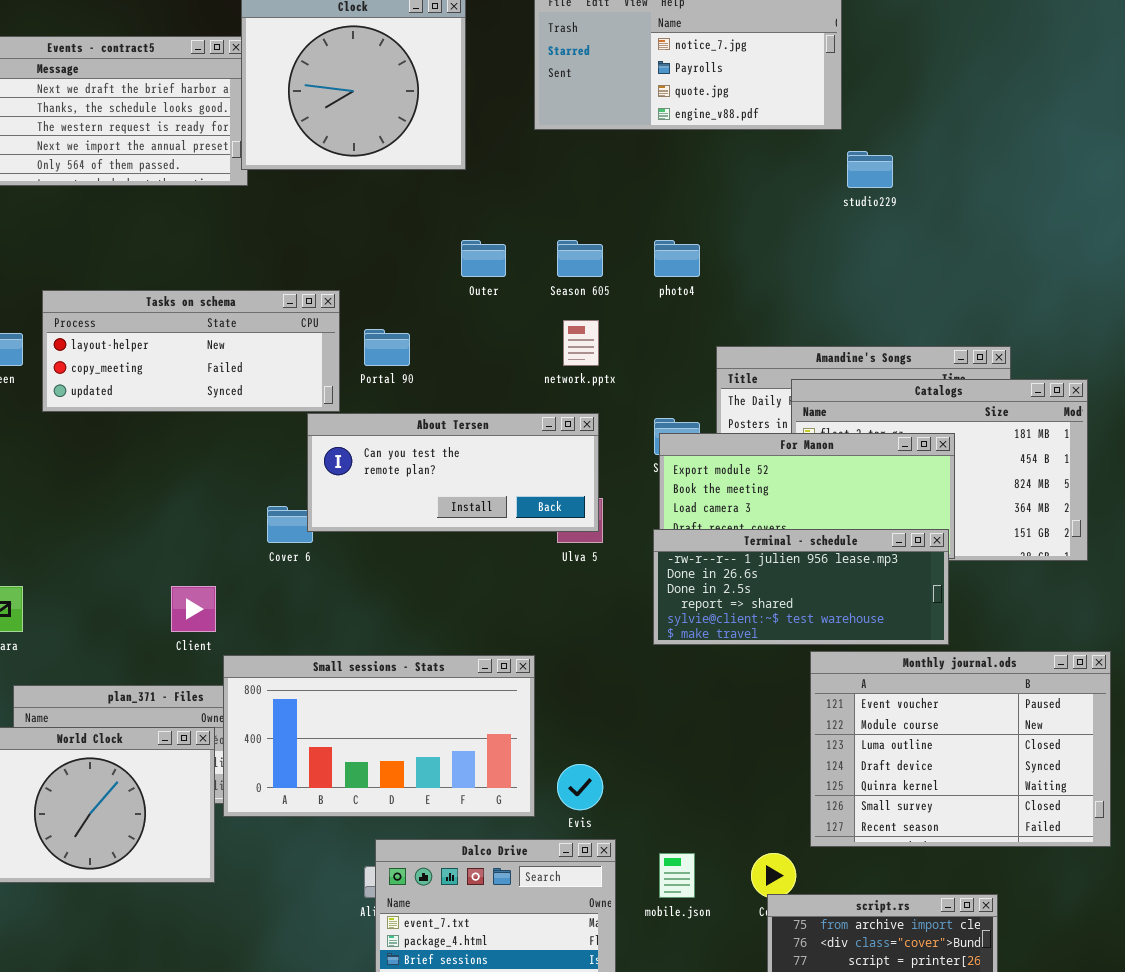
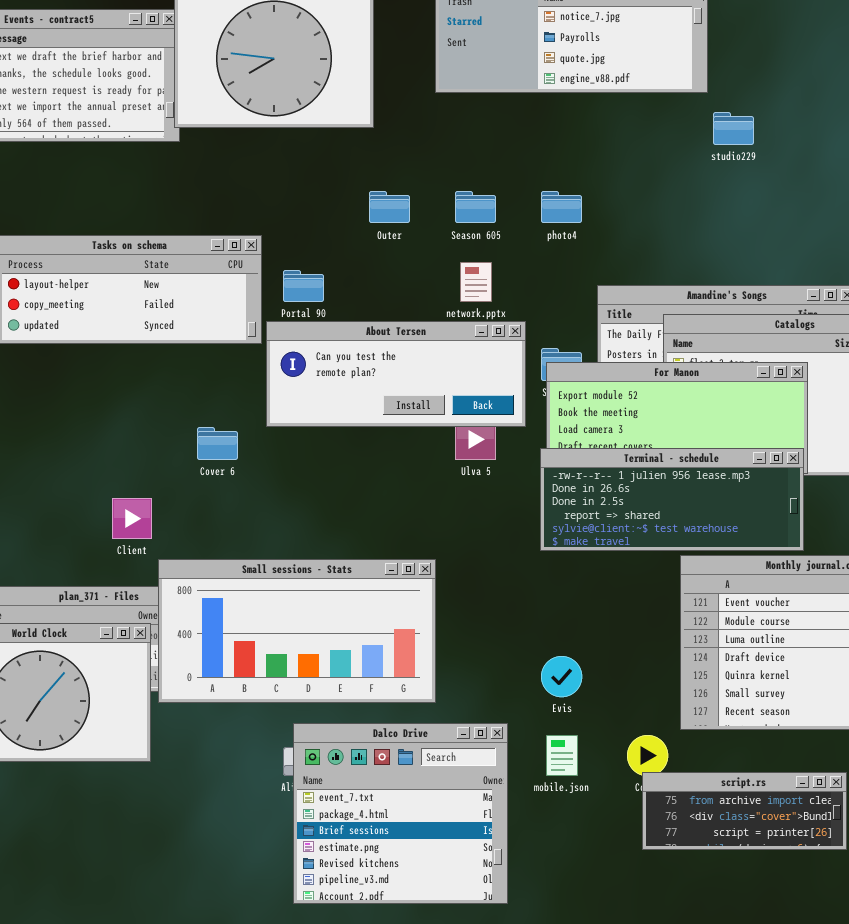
About Tersen: [307,413,599,532] -> [266,321,526,427], moved
Evis: [557,764,603,810] -> [541,656,582,697], moved

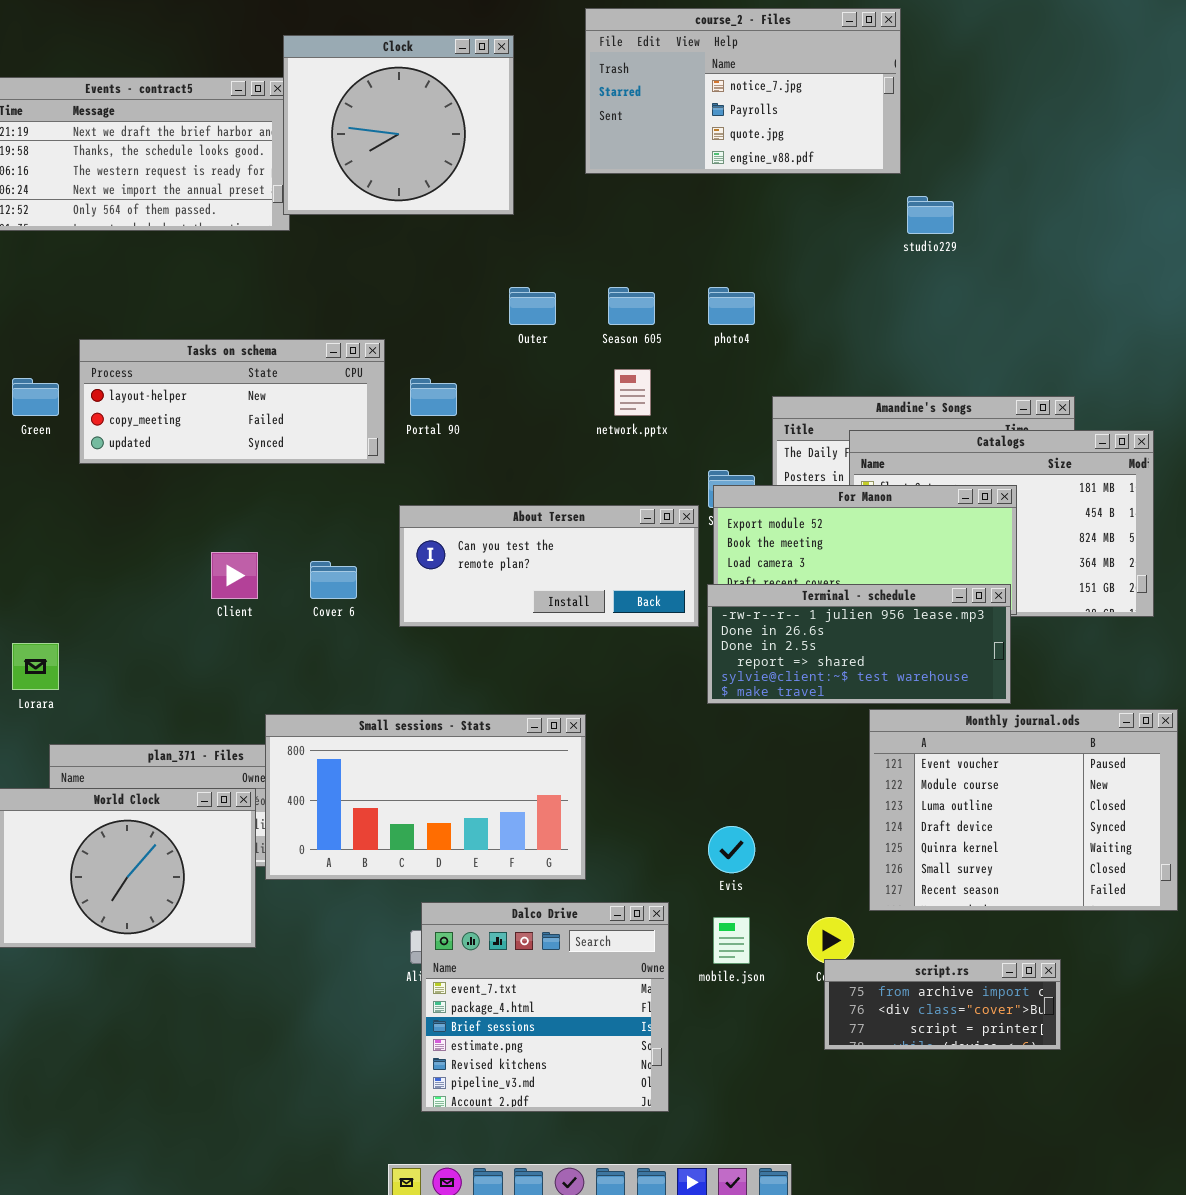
About Tersen: [266,321,526,427] -> [399,505,699,627], moved
Client: [112,498,152,539] -> [211,552,258,599], moved

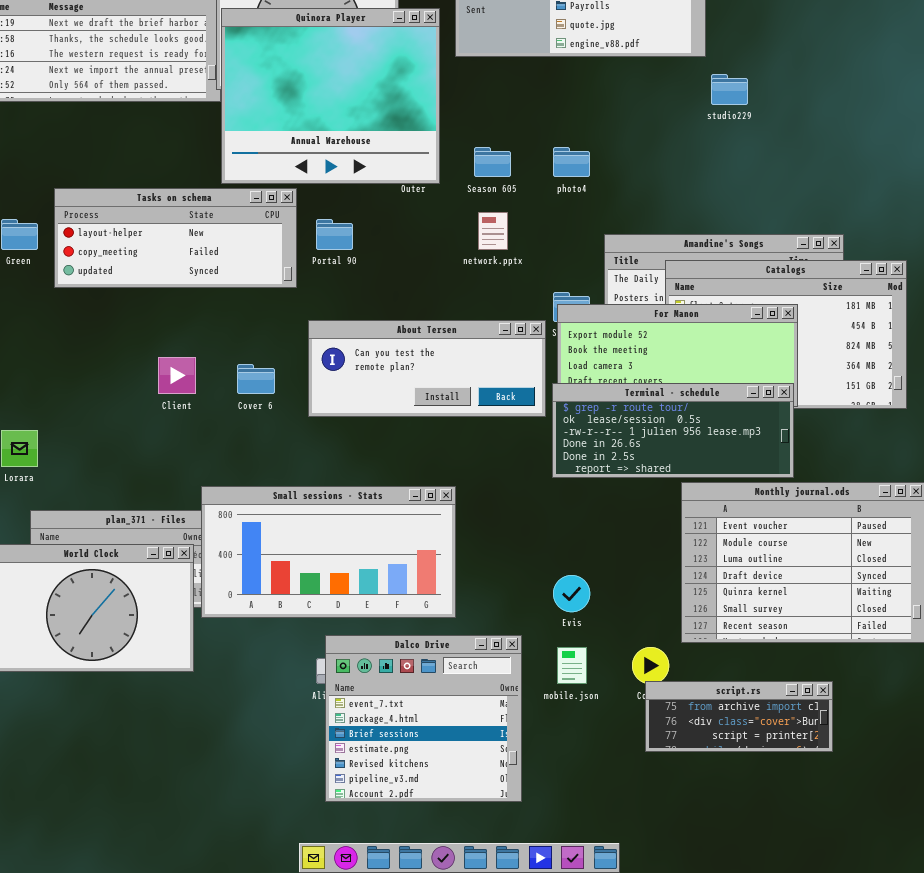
Quinora Player: none -> [221,8,440,184], opened
Terminal - schedule: [707,584,1011,704] -> [552,383,794,478], scrolled up 2 rows

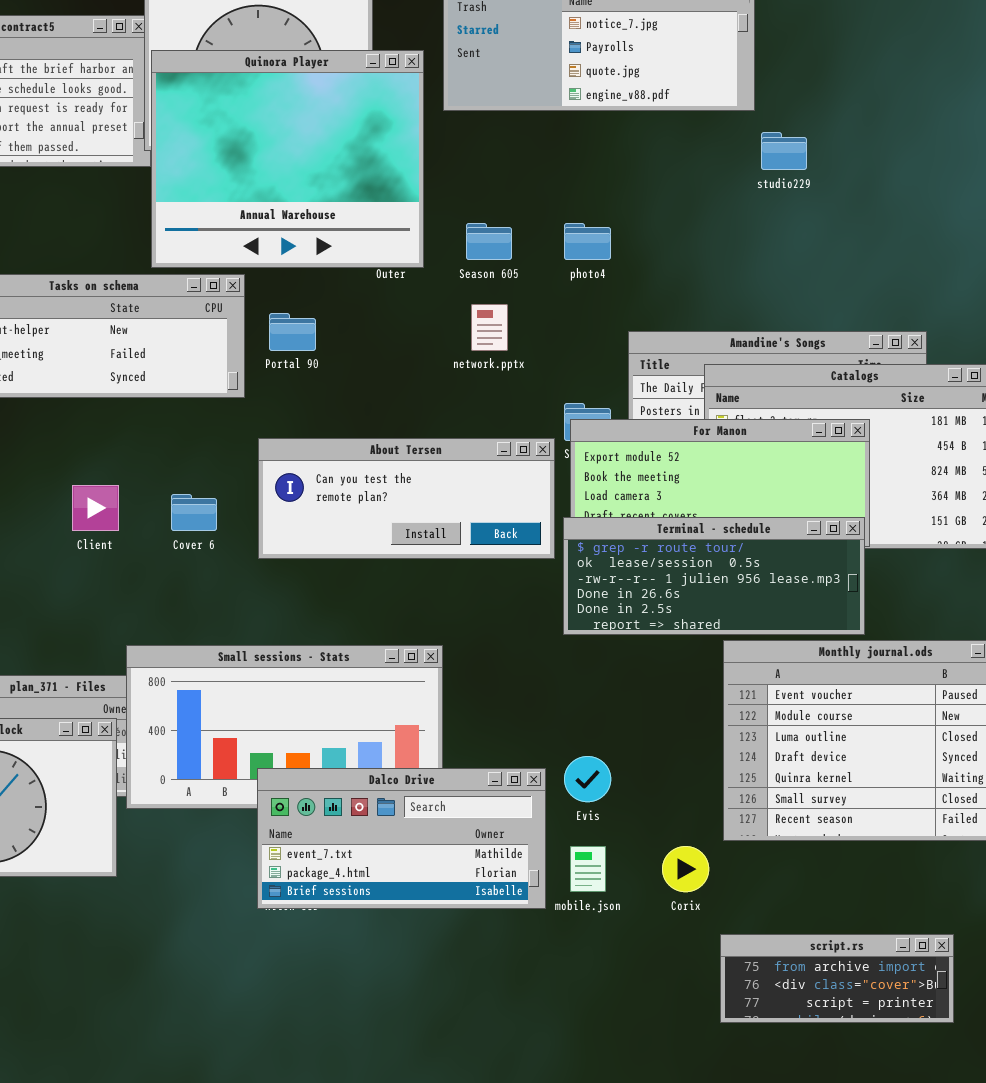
Dalco Drive: [325,635,522,802] -> [257,768,546,909], moved, resized
script.rs: [645,681,833,752] -> [720,934,954,1023], moved

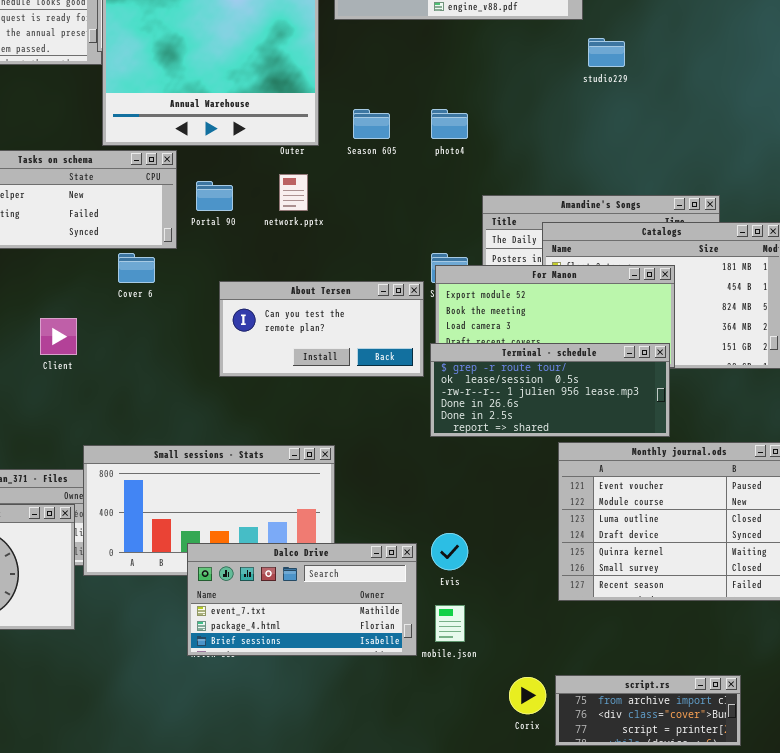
network.pptx: [471,304,508,351] -> [279,174,308,211], moved
About Tersen: [258,438,555,559] -> [219,281,424,377], resized
Cover 6: [171,494,217,531] -> [118,253,155,283], moved
Corix: [662,846,709,892] -> [509,677,546,714], moved

